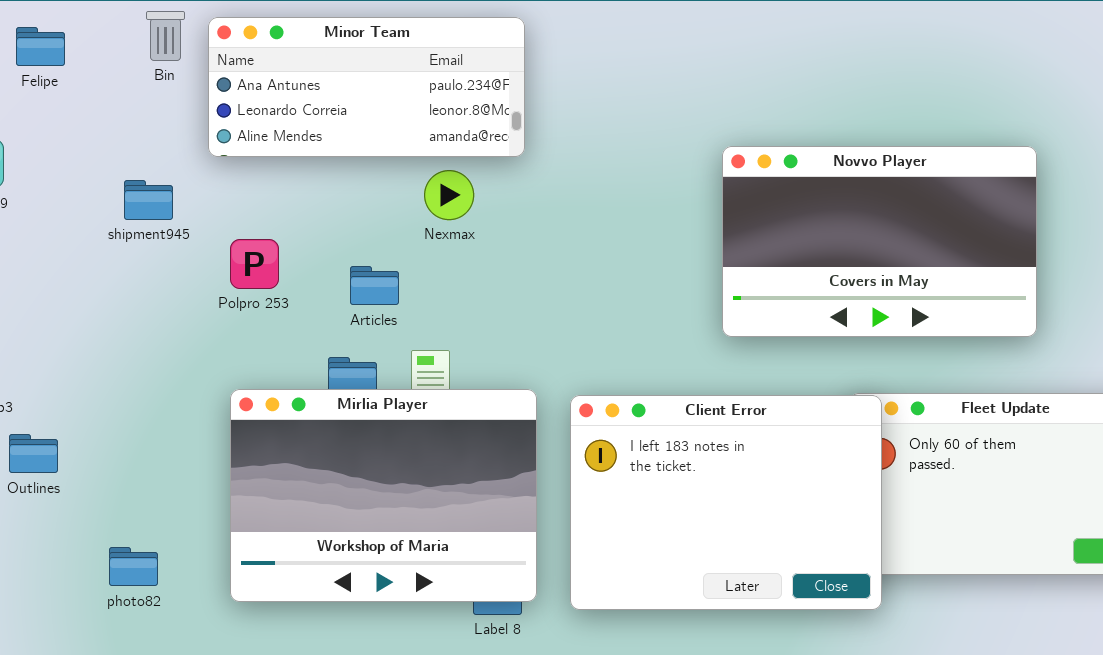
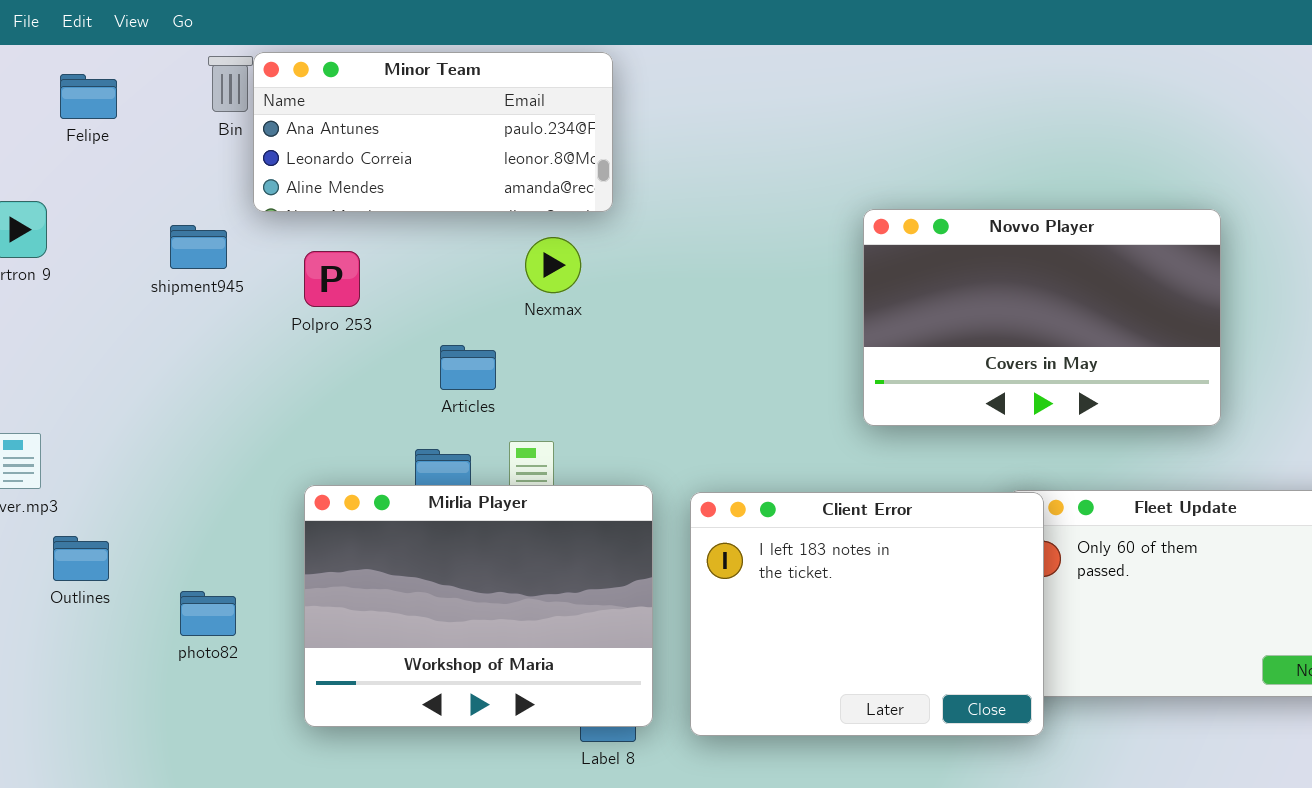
Minor Team: [208,17,525,157] -> [253,52,613,212], moved
shipment945: [124,180,173,220] -> [170,225,227,269], moved
Polpro 253: [230,239,279,289] -> [304,251,360,307], moved
photo82: [109,547,158,586] -> [180,591,236,636], moved

